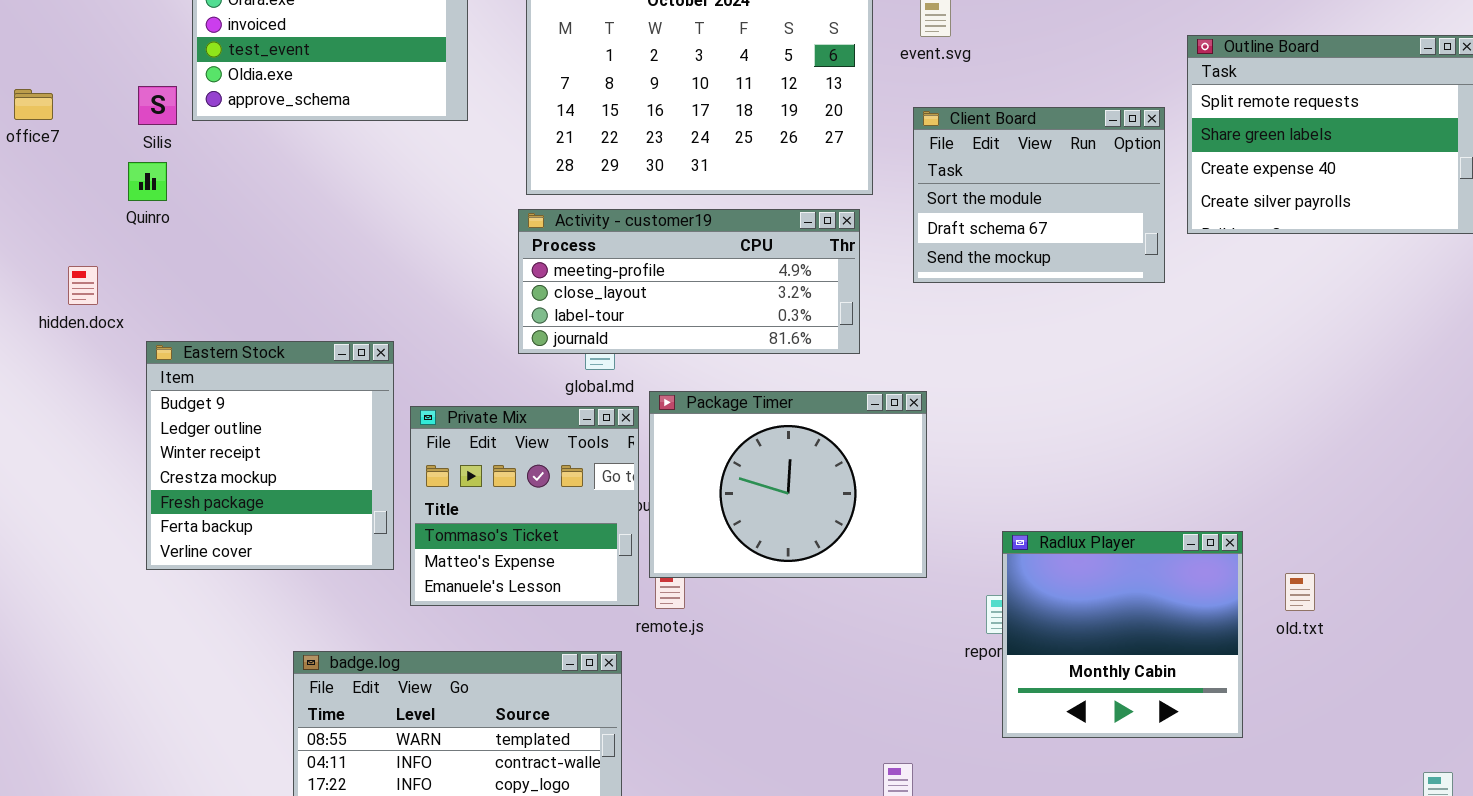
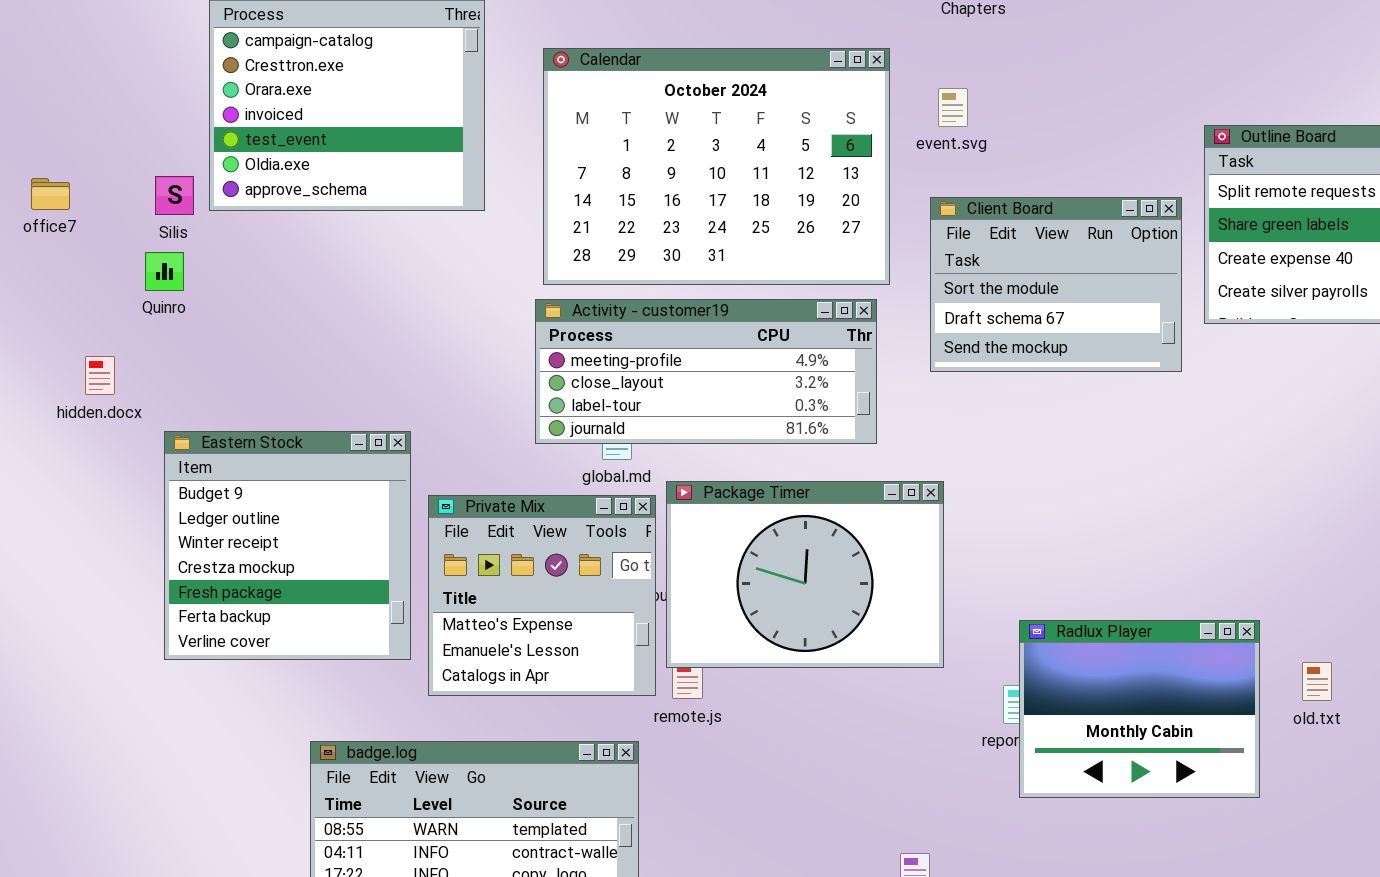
Private Mix: [410,406,639,606] -> [428,495,656,696], scrolled down 1 row
Radlux Player: [1002,531,1243,738] -> [1019,620,1260,798], resized

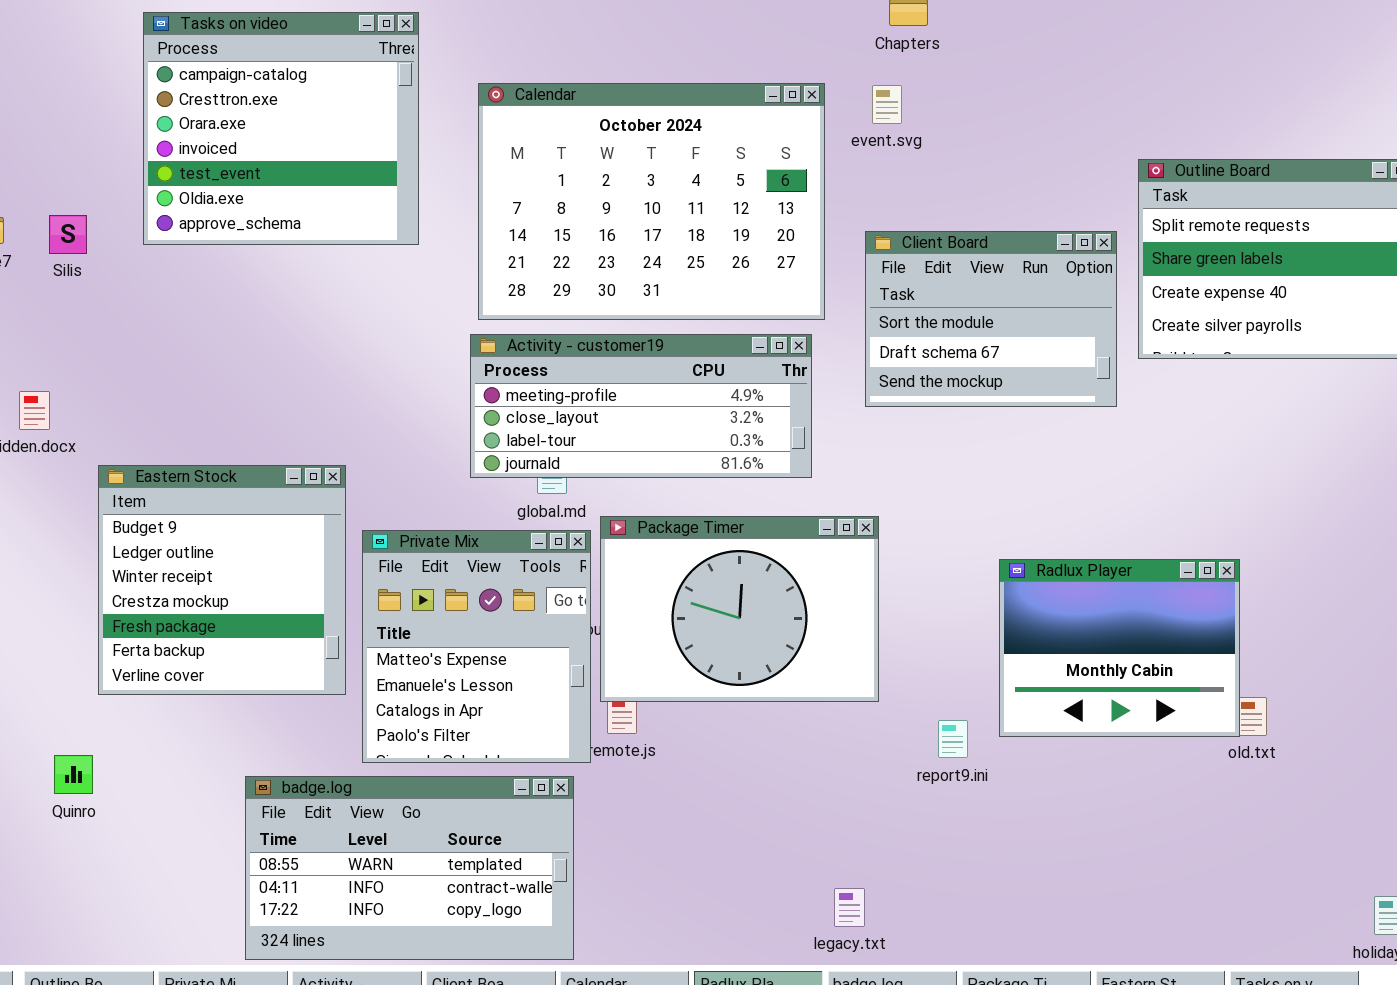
event.svg: [938,88,968,127] -> [872,85,902,124], moved
Silis: [155,176,194,215] -> [49,215,87,254], moved
Quinro: [145,252,184,291] -> [54,755,93,794], moved
Private Mix: [428,495,656,696] -> [362,530,591,763], resized
Radlux Player: [1019,620,1260,798] -> [999,559,1240,737], moved

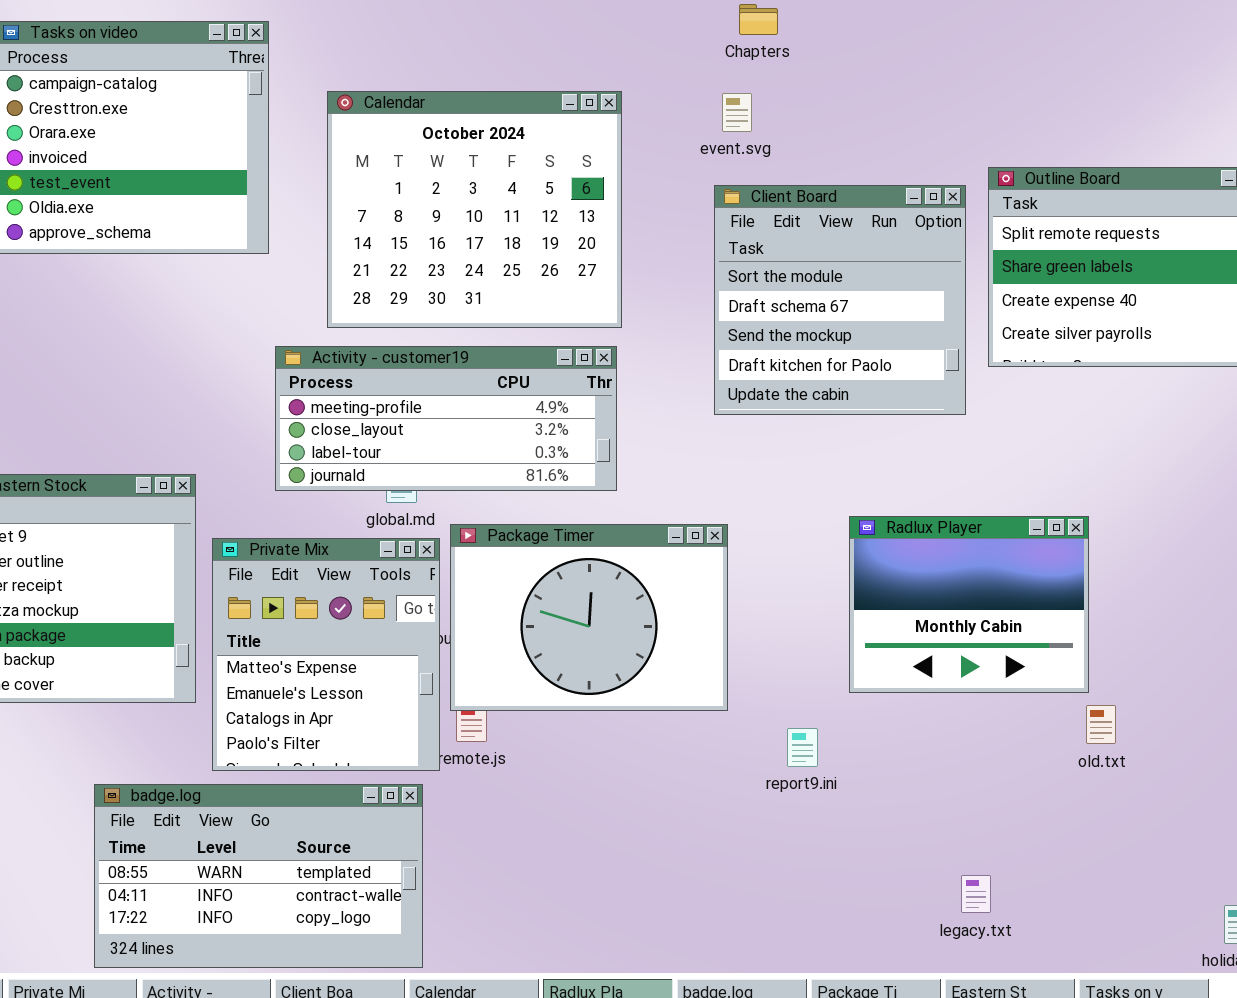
Calendar: [478,83,825,320] -> [327,91,622,328], resized
Client Board: [865,231,1117,407] -> [714,185,966,415], resized
Activity - customer19: [470,334,812,478] -> [275,346,617,491], moved
Radlux Player: [999,559,1240,737] -> [849,516,1089,693], moved
legacy.txt: [834,888,865,927] -> [961,875,991,913], moved

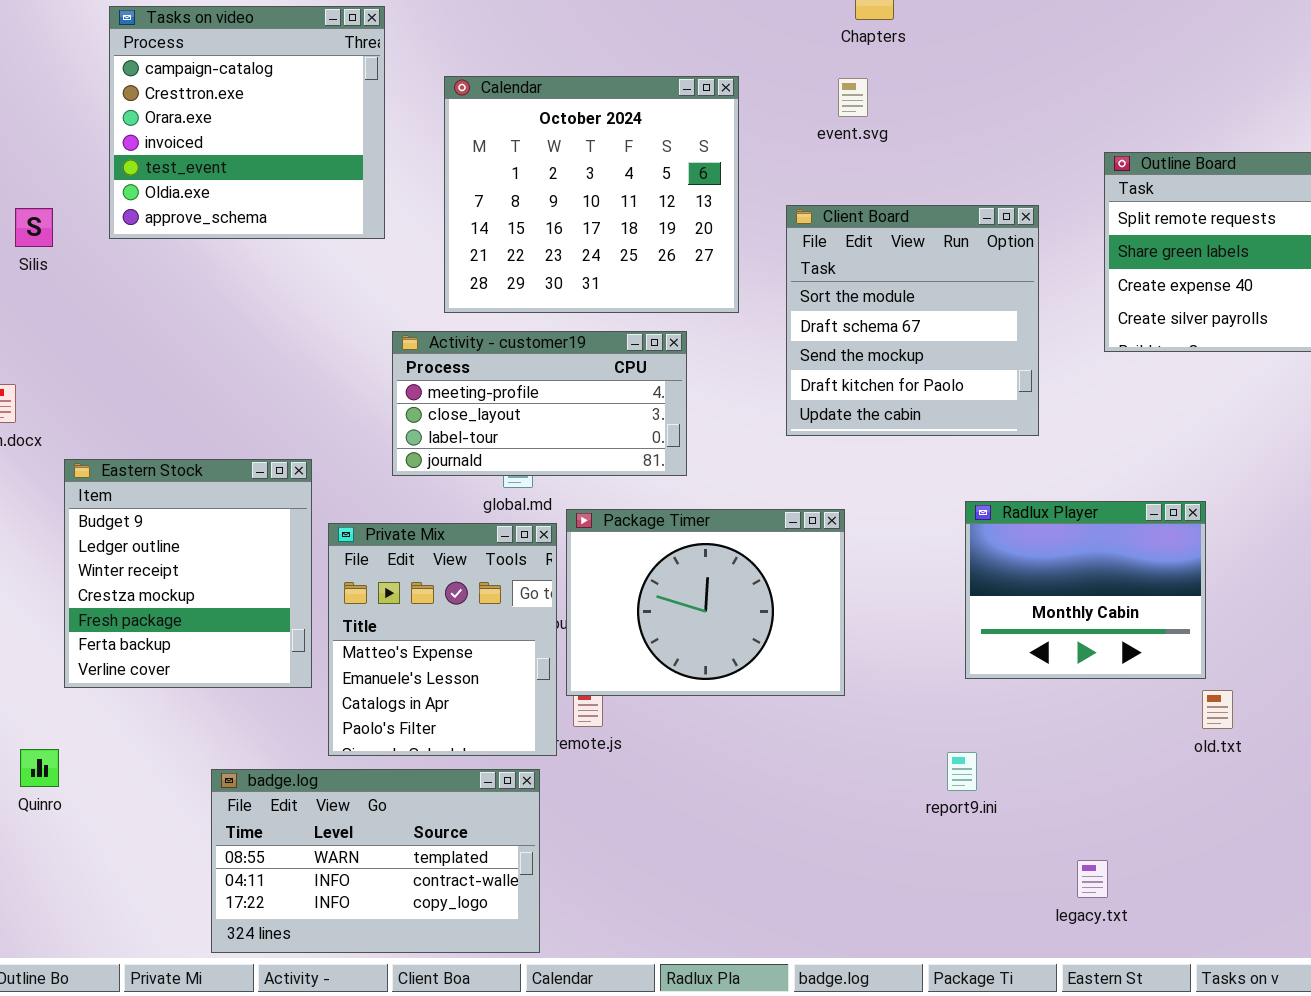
Client Board: [714,185,966,415] -> [786,205,1039,436], moved
Activity - customer19: [275,346,617,491] -> [392,331,687,476], resized
report9.ini: [787,728,818,767] -> [947,752,977,791], moved

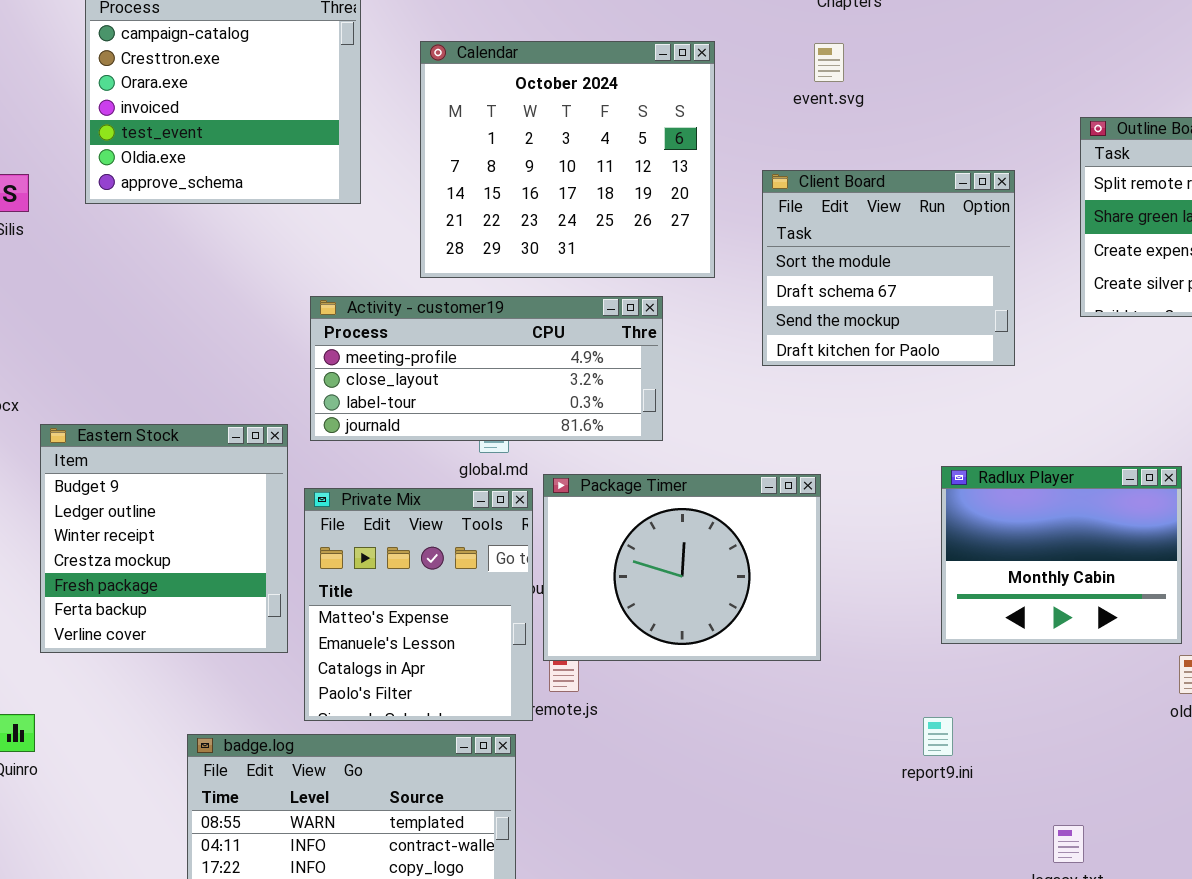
Client Board: [786,205,1039,436] -> [762,170,1015,366], resized
Activity - customer19: [392,331,687,476] -> [310,296,663,441], resized

